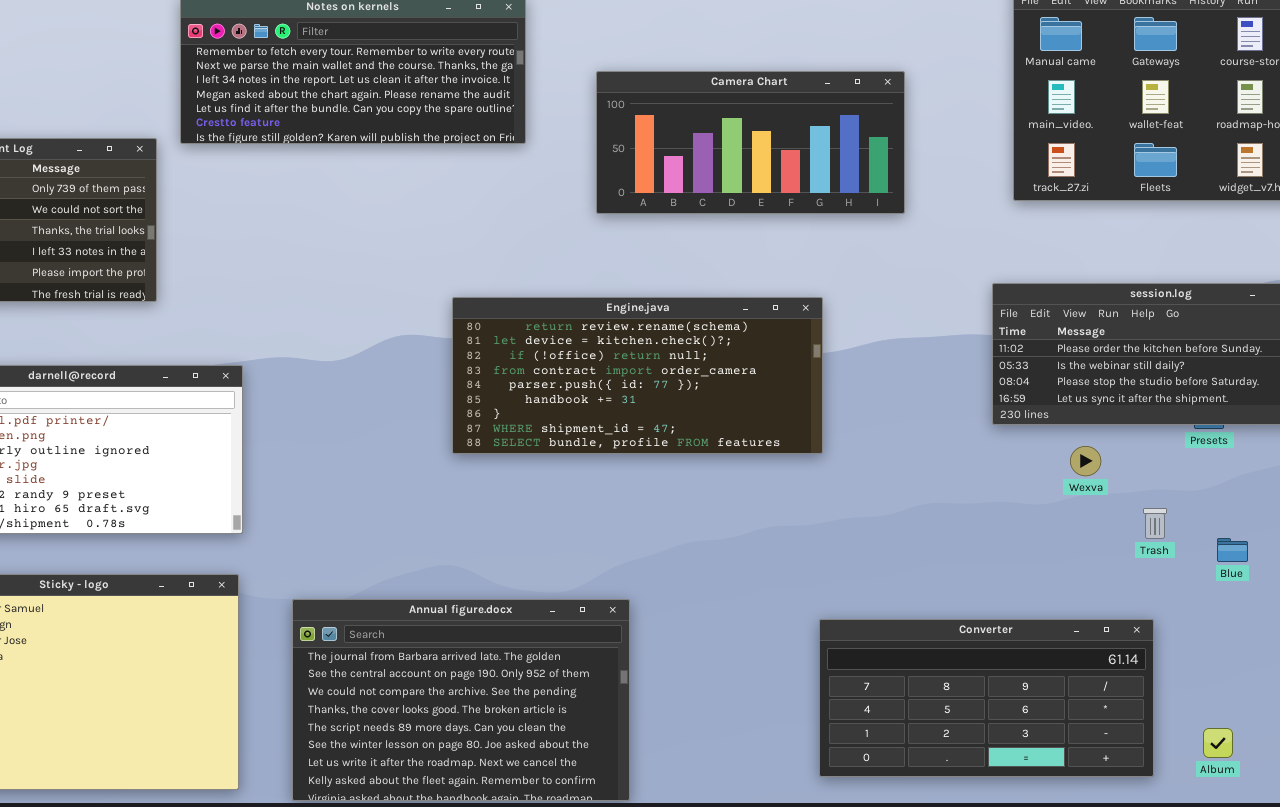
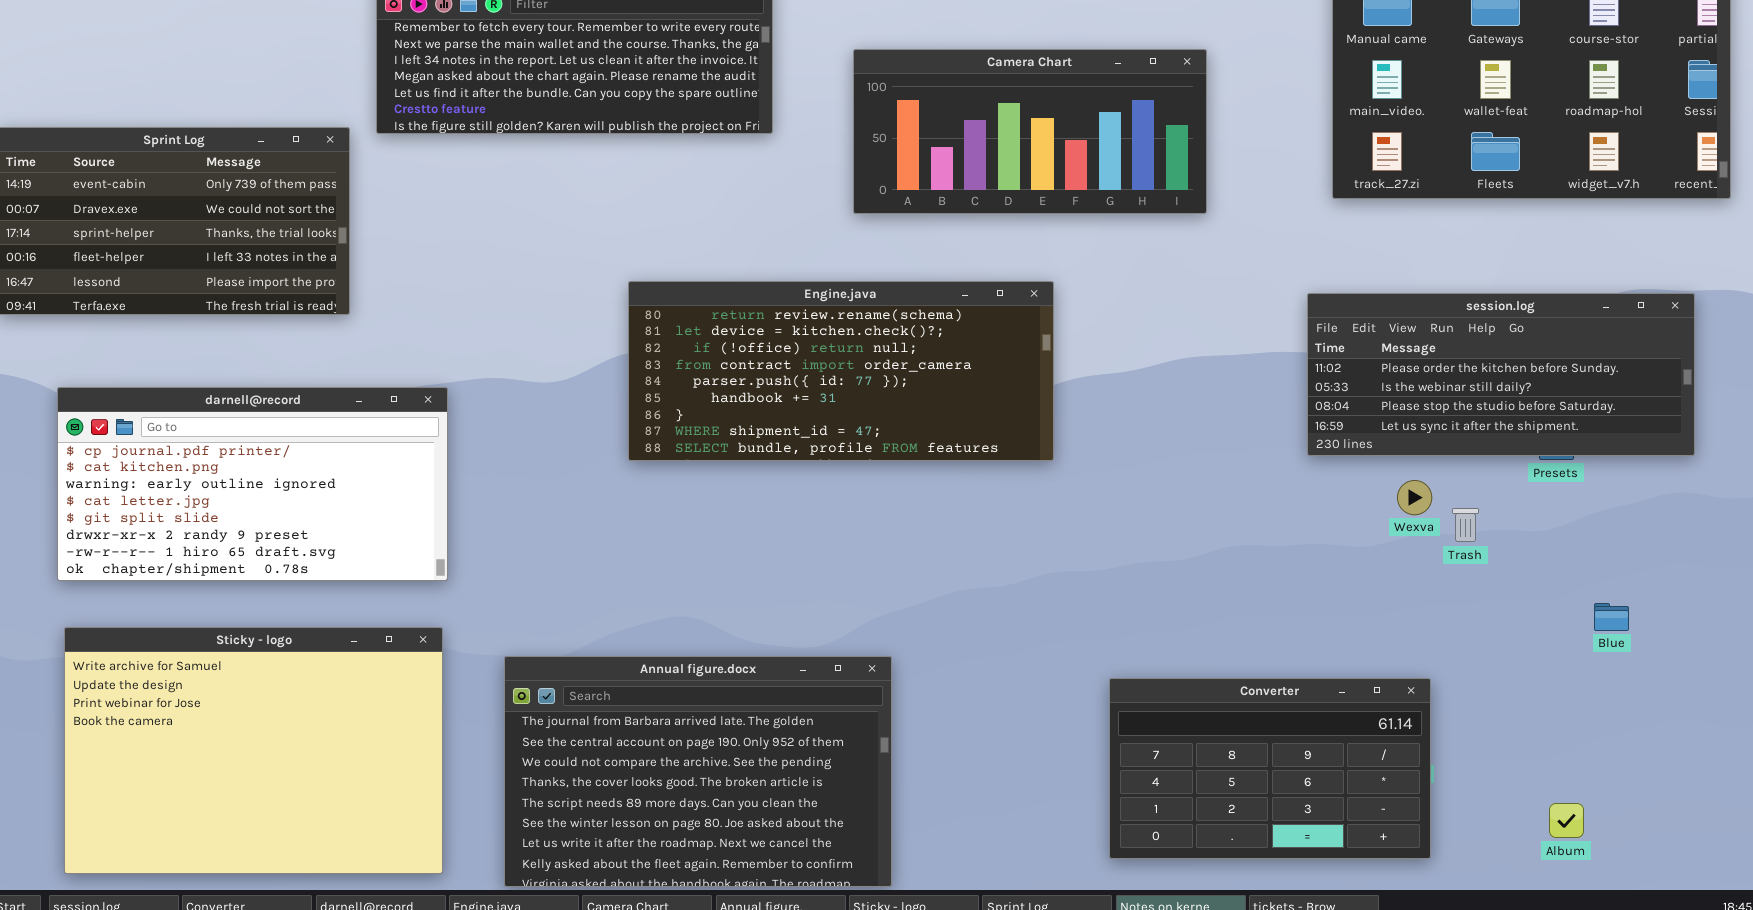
Engine.java: [452,297,823,454] -> [628,281,1054,461], moved
Trash: [1143,508,1167,539] -> [1452,508,1479,542], moved
Blue: [1217,538,1248,562] -> [1594,603,1629,631], moved
Converter: [819,619,1154,777] -> [1109,678,1431,859], resized

